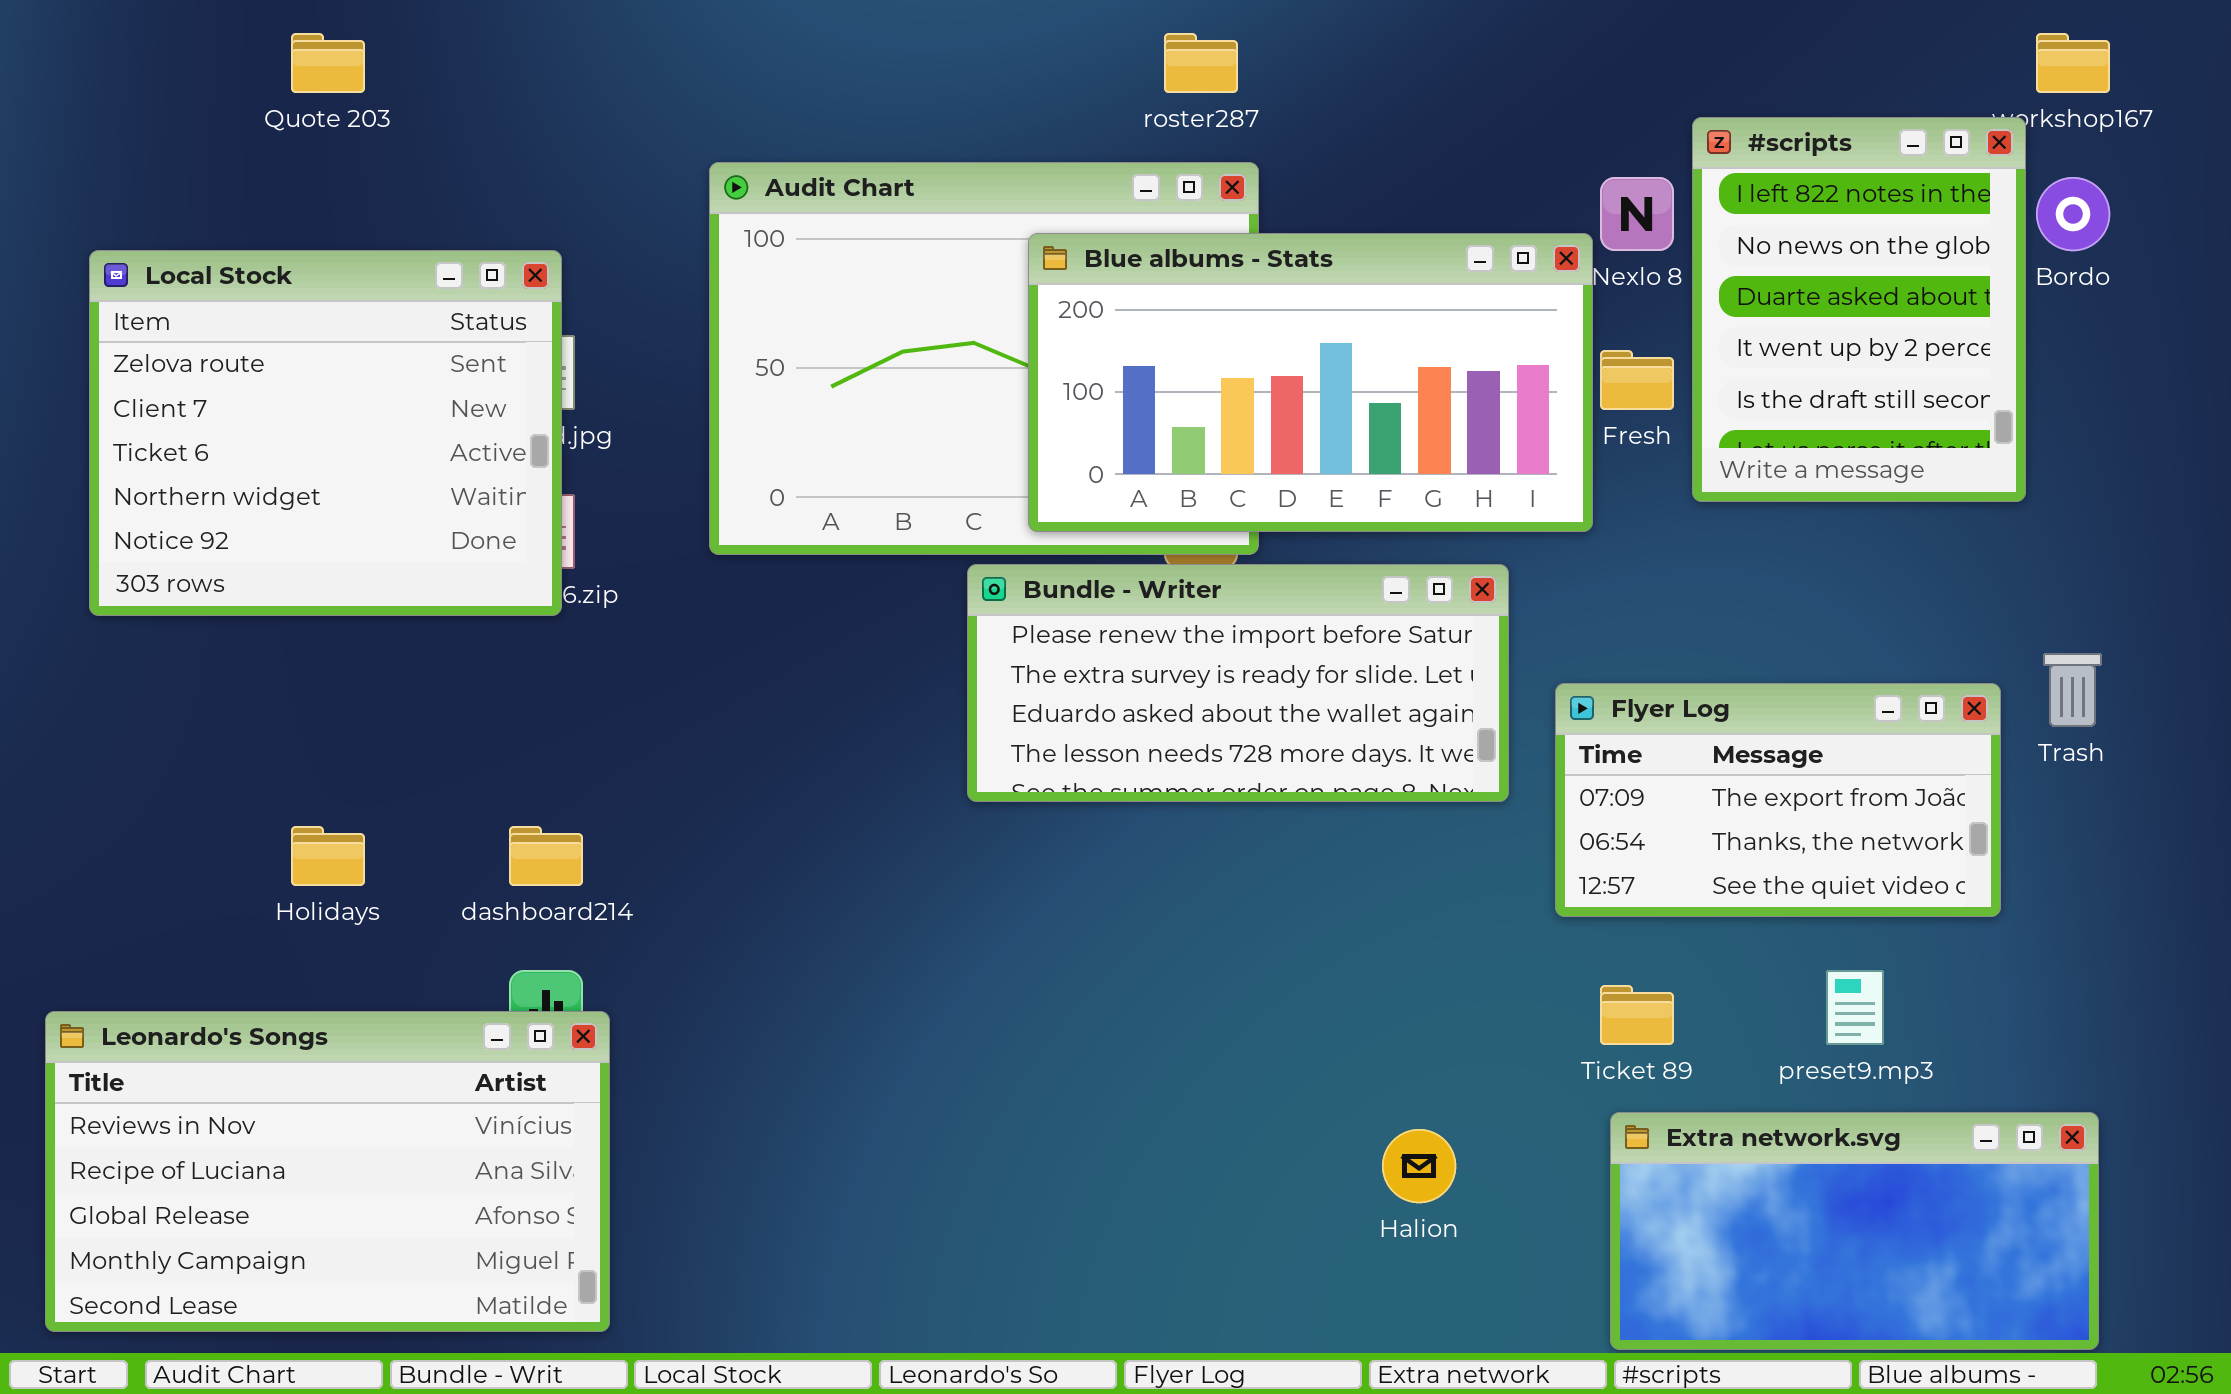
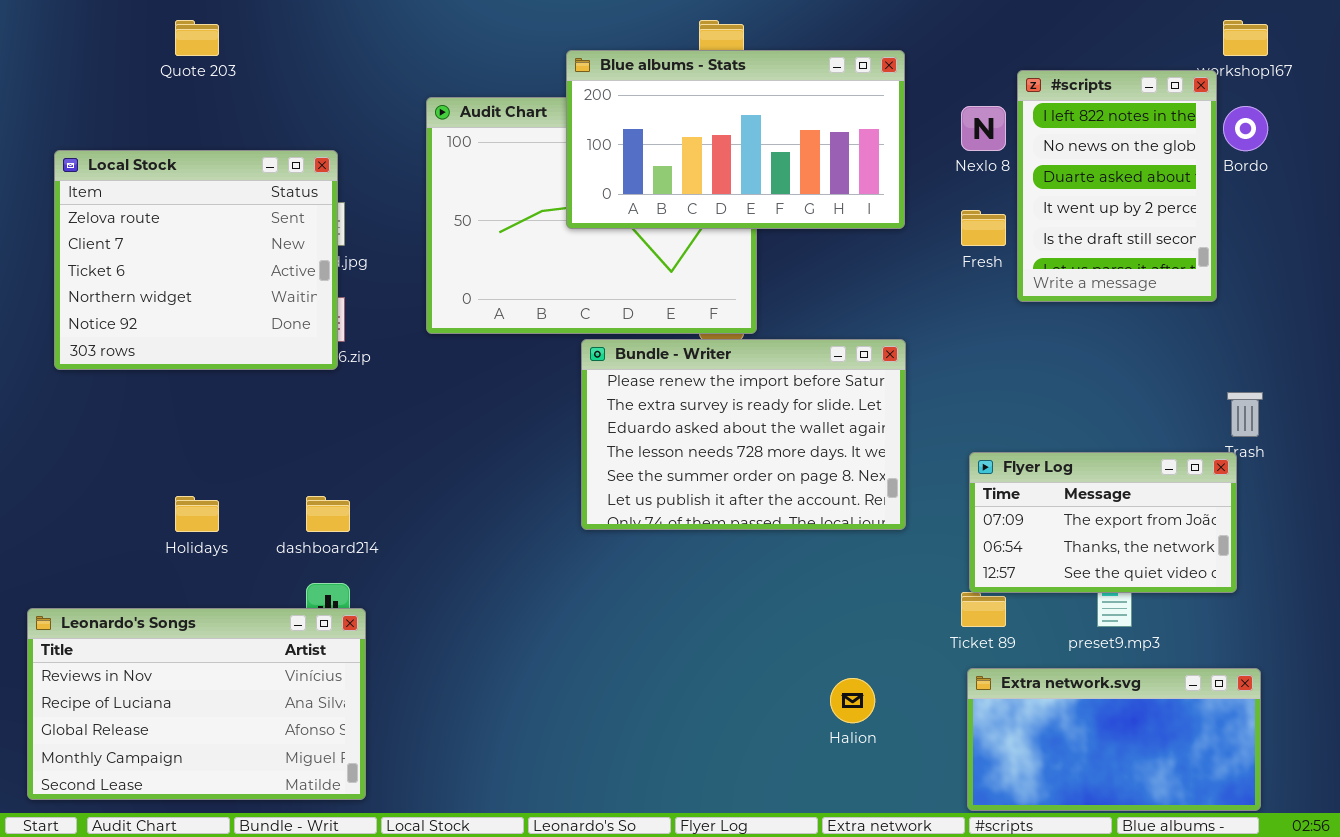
Blue albums - Stats: [1028,233,1593,532] -> [566,50,905,229], moved
Bundle - Writer: [967,564,1509,802] -> [581,339,906,530], resized
Flyer Log: [1555,683,2001,917] -> [969,452,1237,593], moved

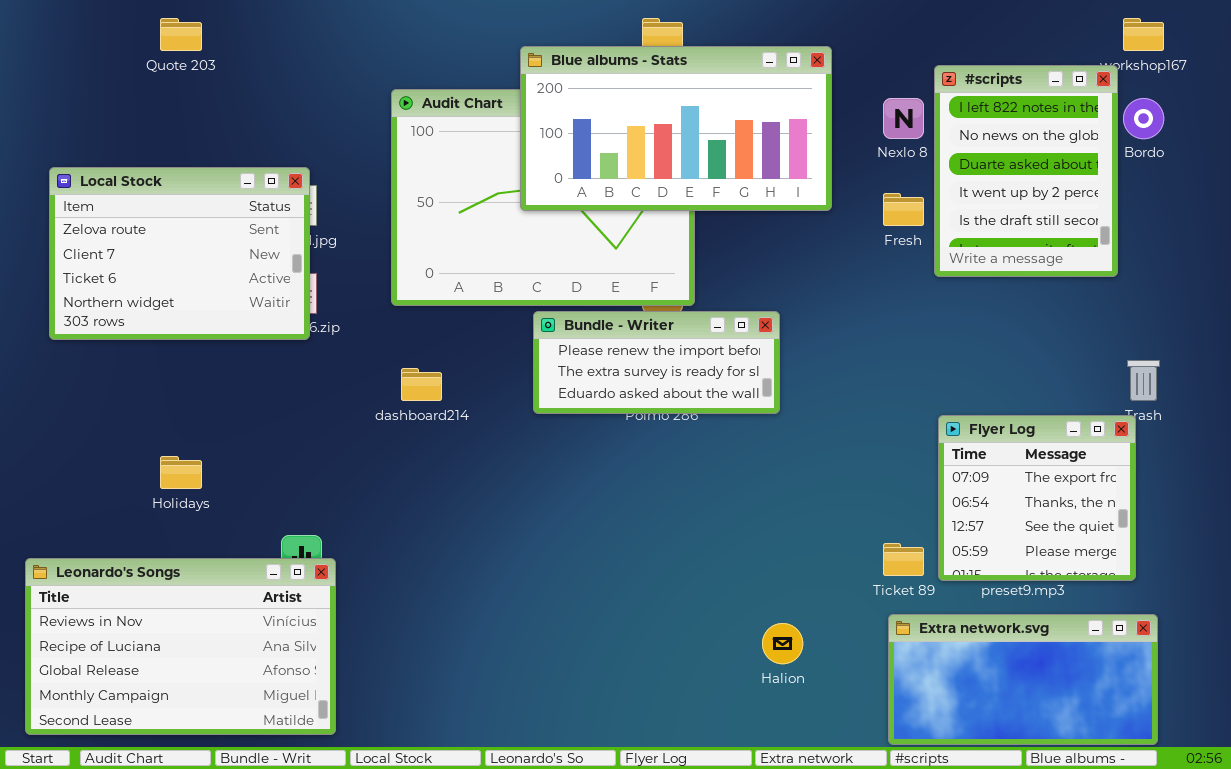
Local Stock: [54,150,338,370] -> [49,167,310,340], resized
Bundle - Writer: [581,339,906,530] -> [533,311,780,414], resized
Flyer Log: [969,452,1237,593] -> [938,415,1136,581], resized
dashboard214: [306,496,350,532] -> [401,368,442,401], moved

